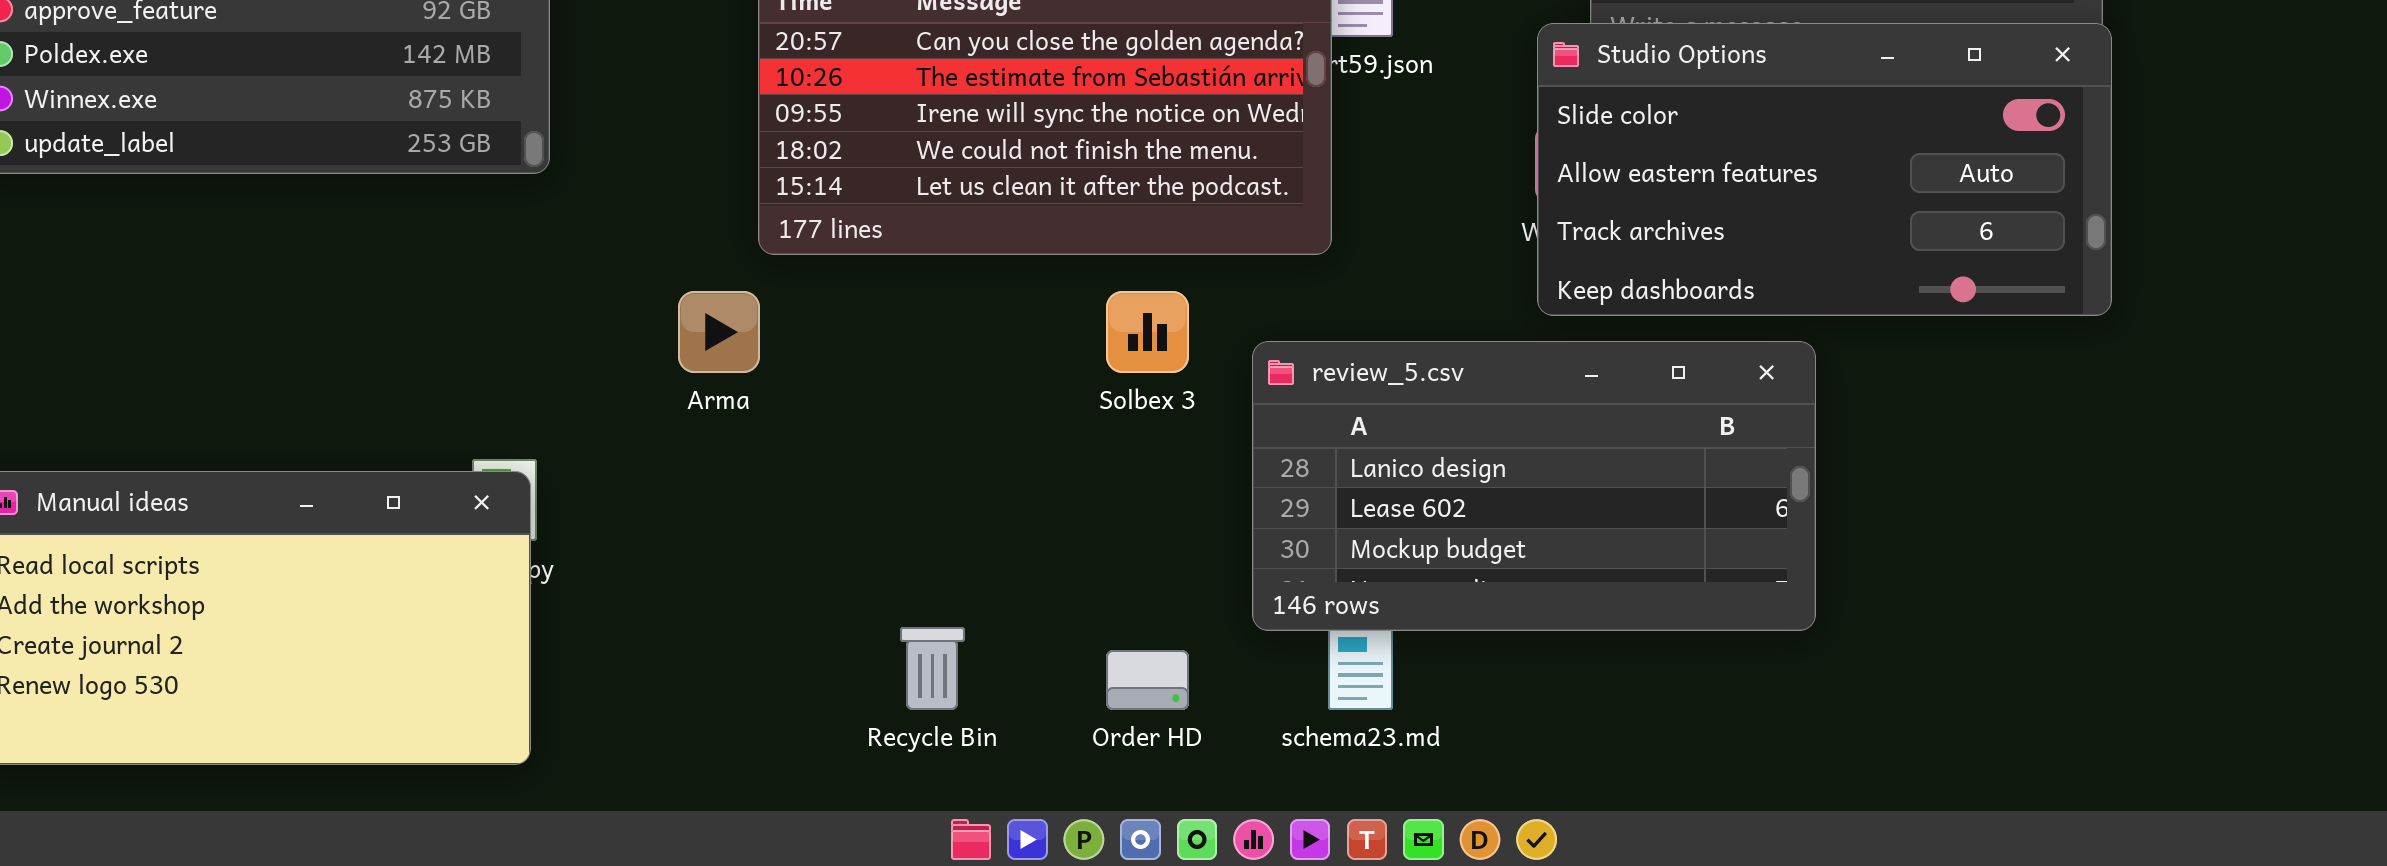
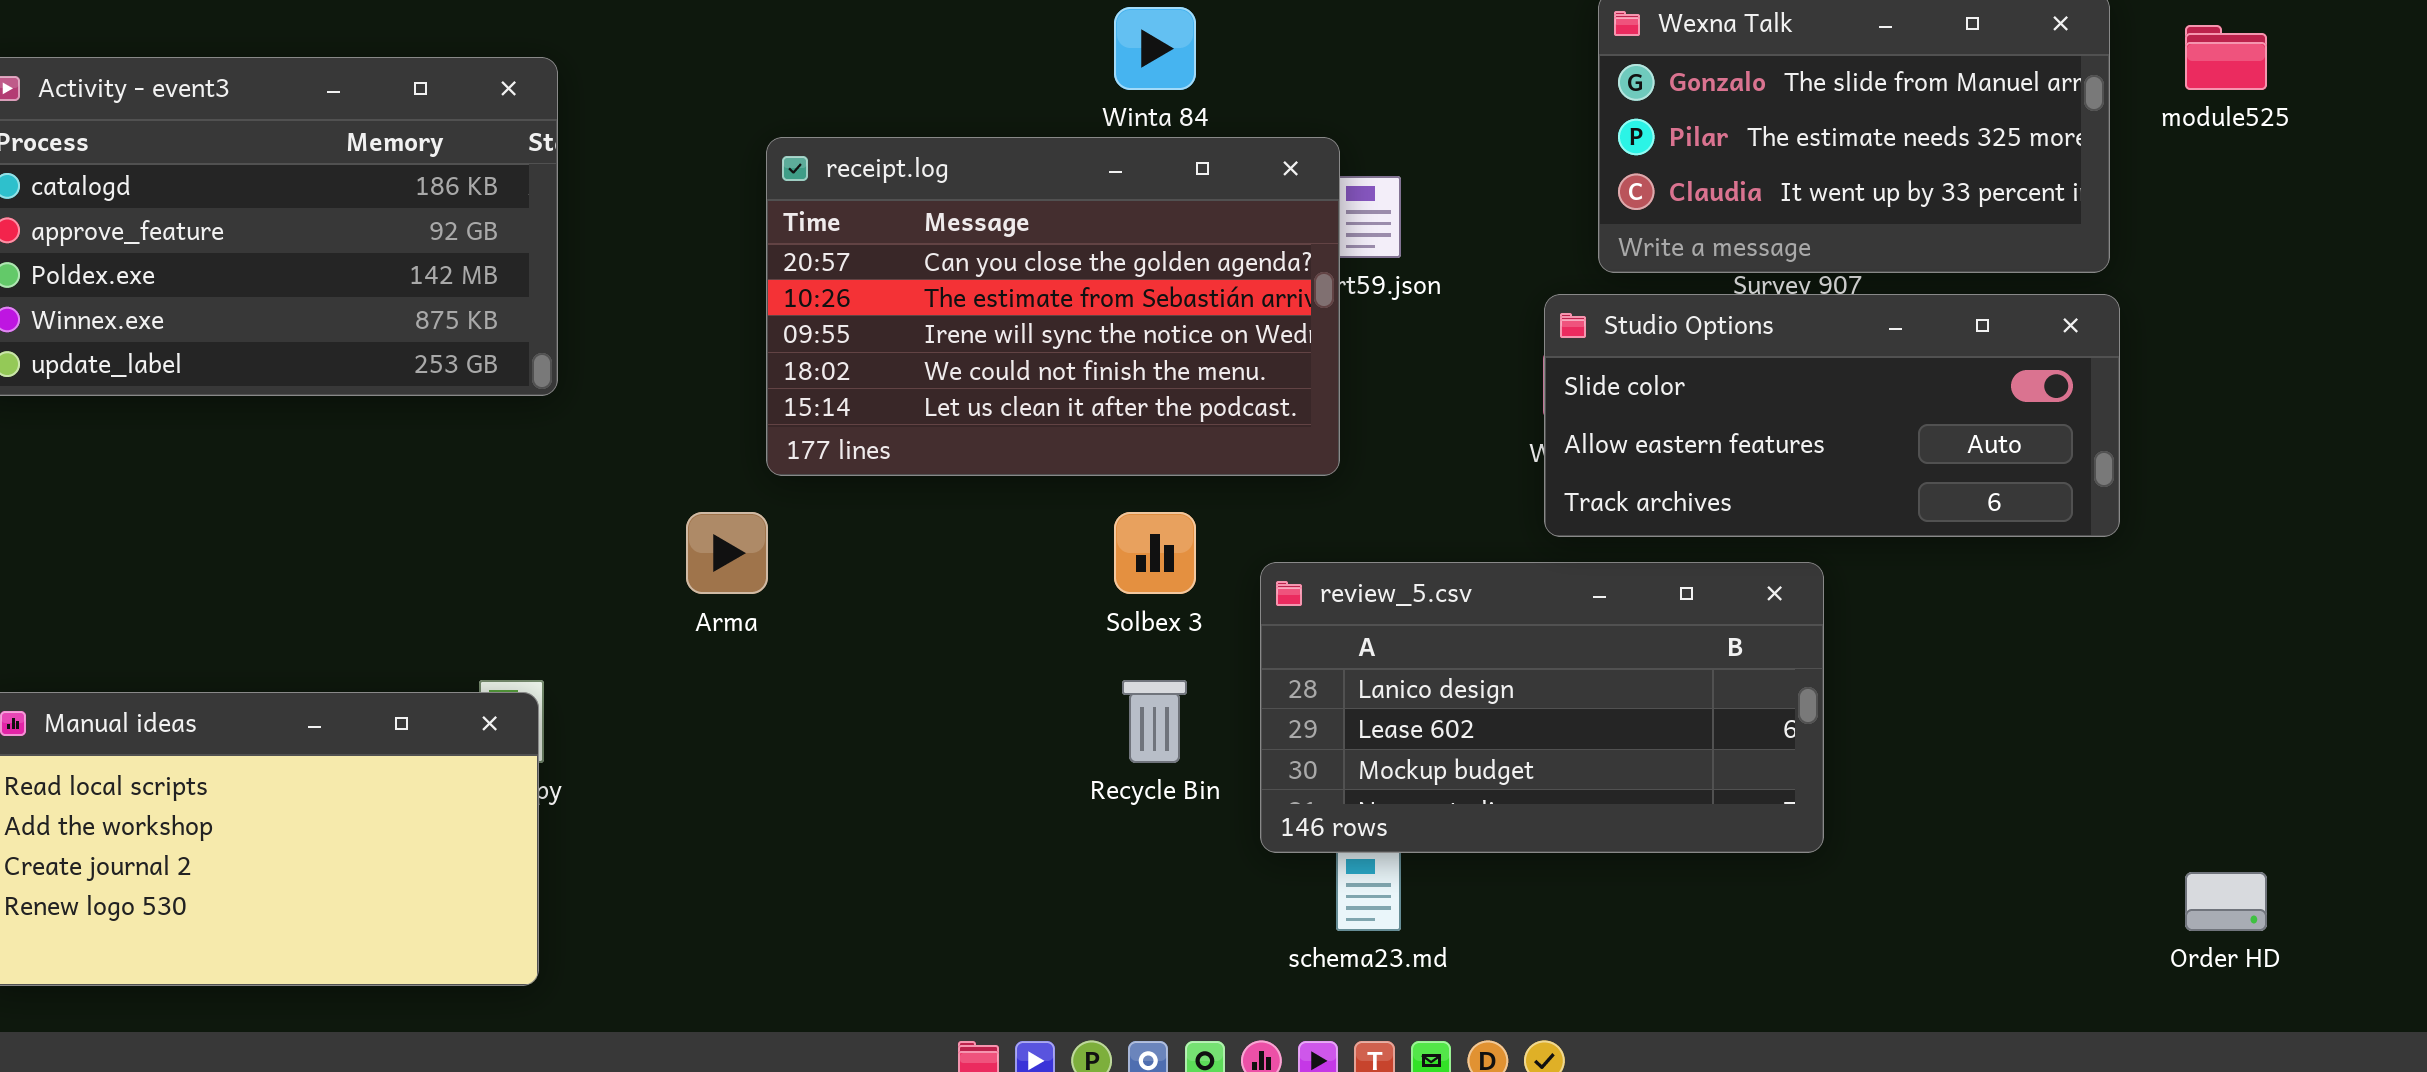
Studio Options: [1537,23,2112,316] -> [1544,294,2120,537], resized
Recycle Bin: [900,627,965,710] -> [1122,680,1187,763], moved
Order HD: [1106,650,1189,710] -> [2185,872,2267,931], moved

